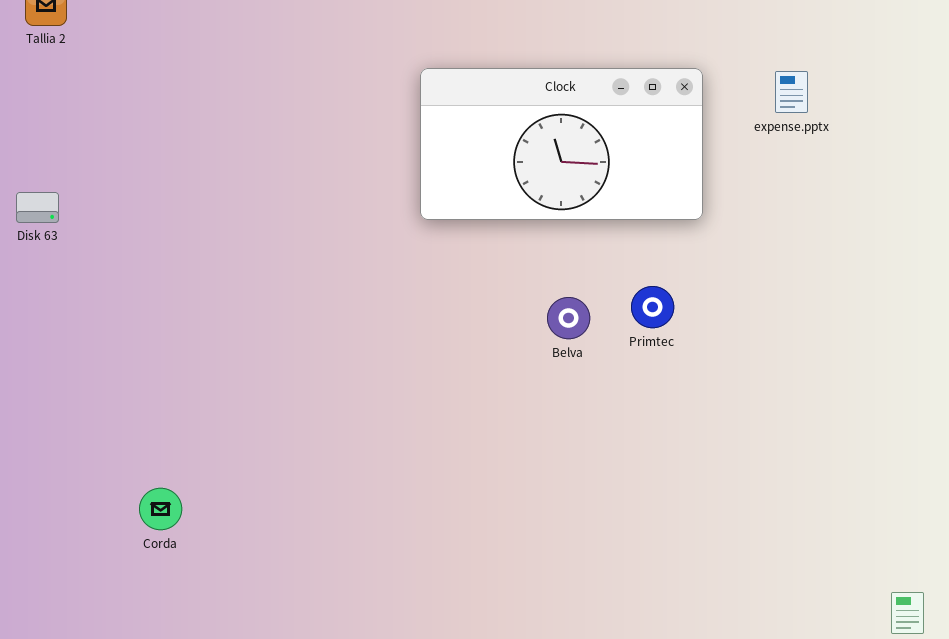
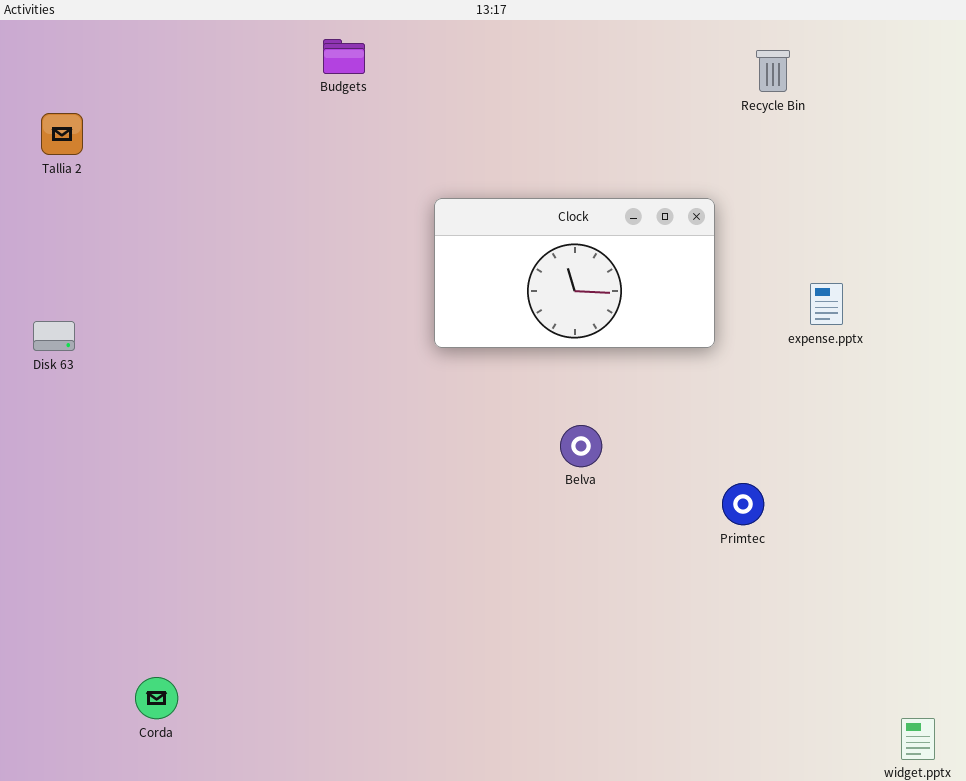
expense.pptx: [775,71,808,113] -> [810,283,843,325], moved
Primtec: [631,286,674,328] -> [722,483,764,525], moved
Corda: [139,488,182,530] -> [135,677,178,719], moved

